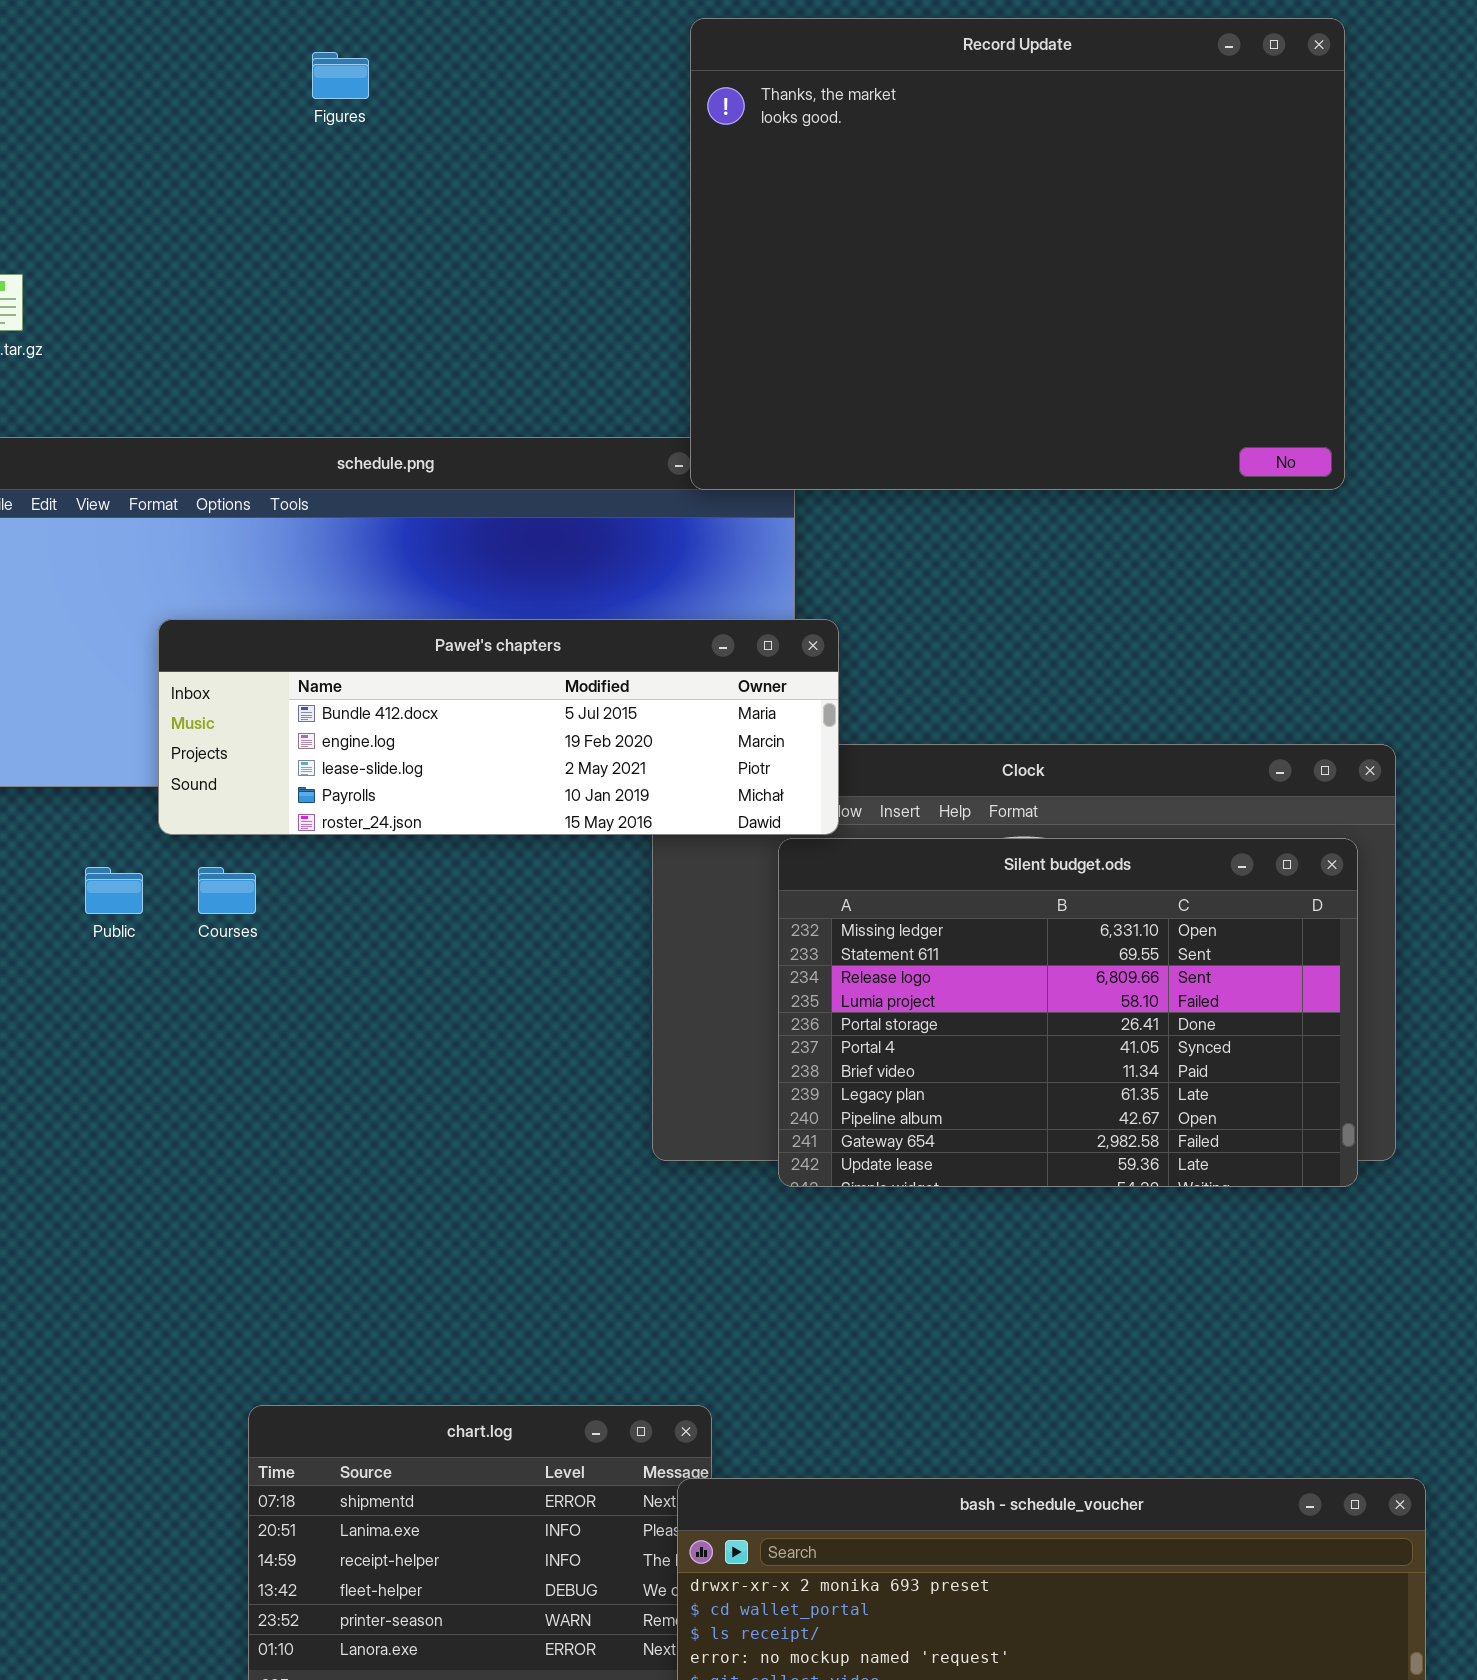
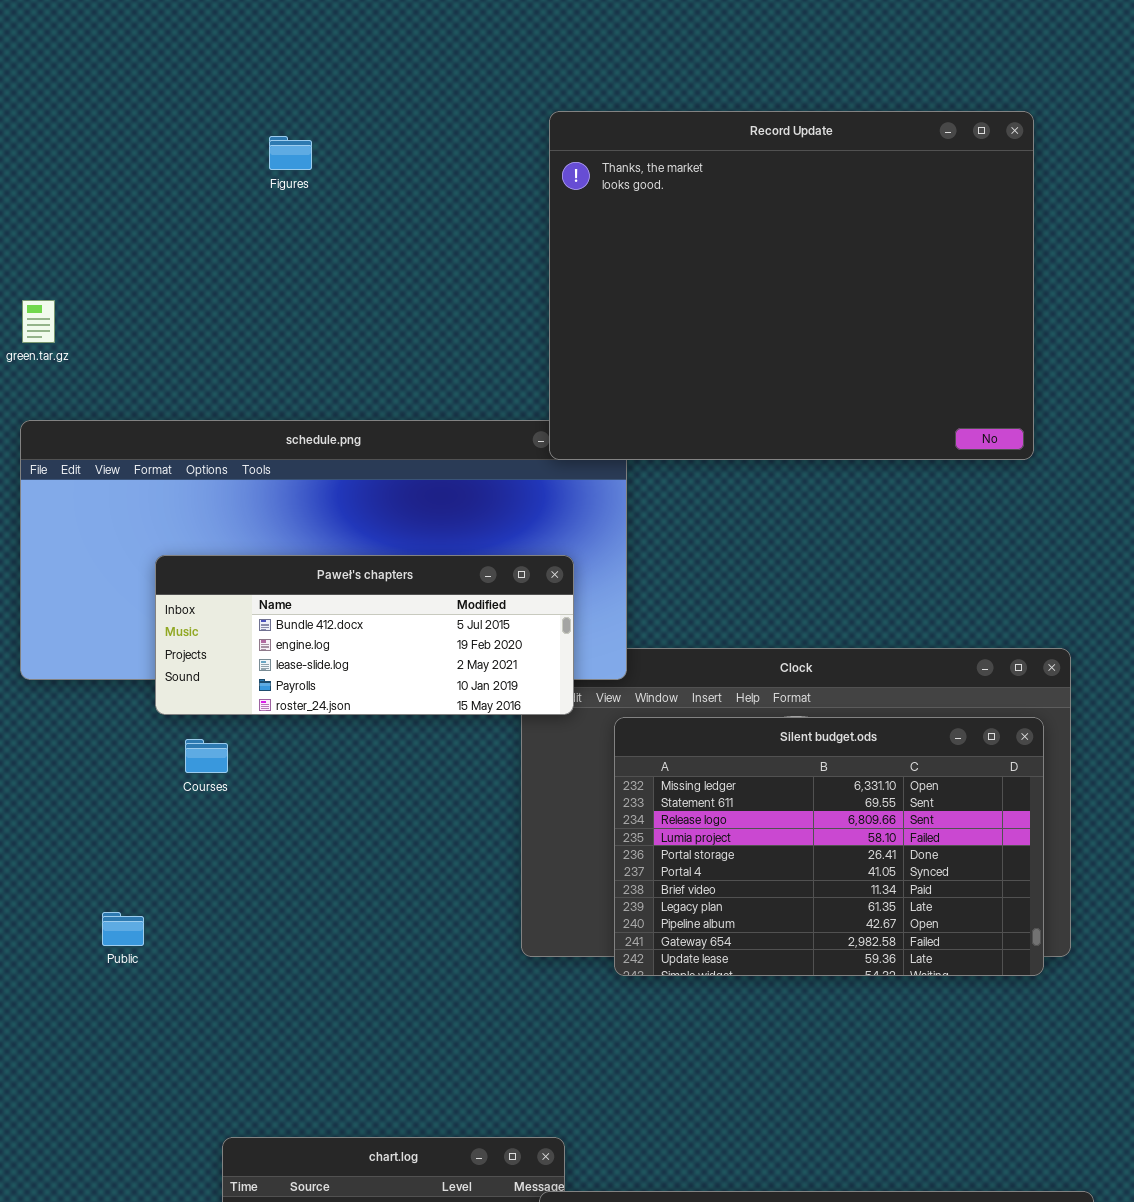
Paweł's chapters: [158,619,839,835] -> [155,555,574,715], resized
Public: [85,867,143,914] -> [102,912,144,946], moved

